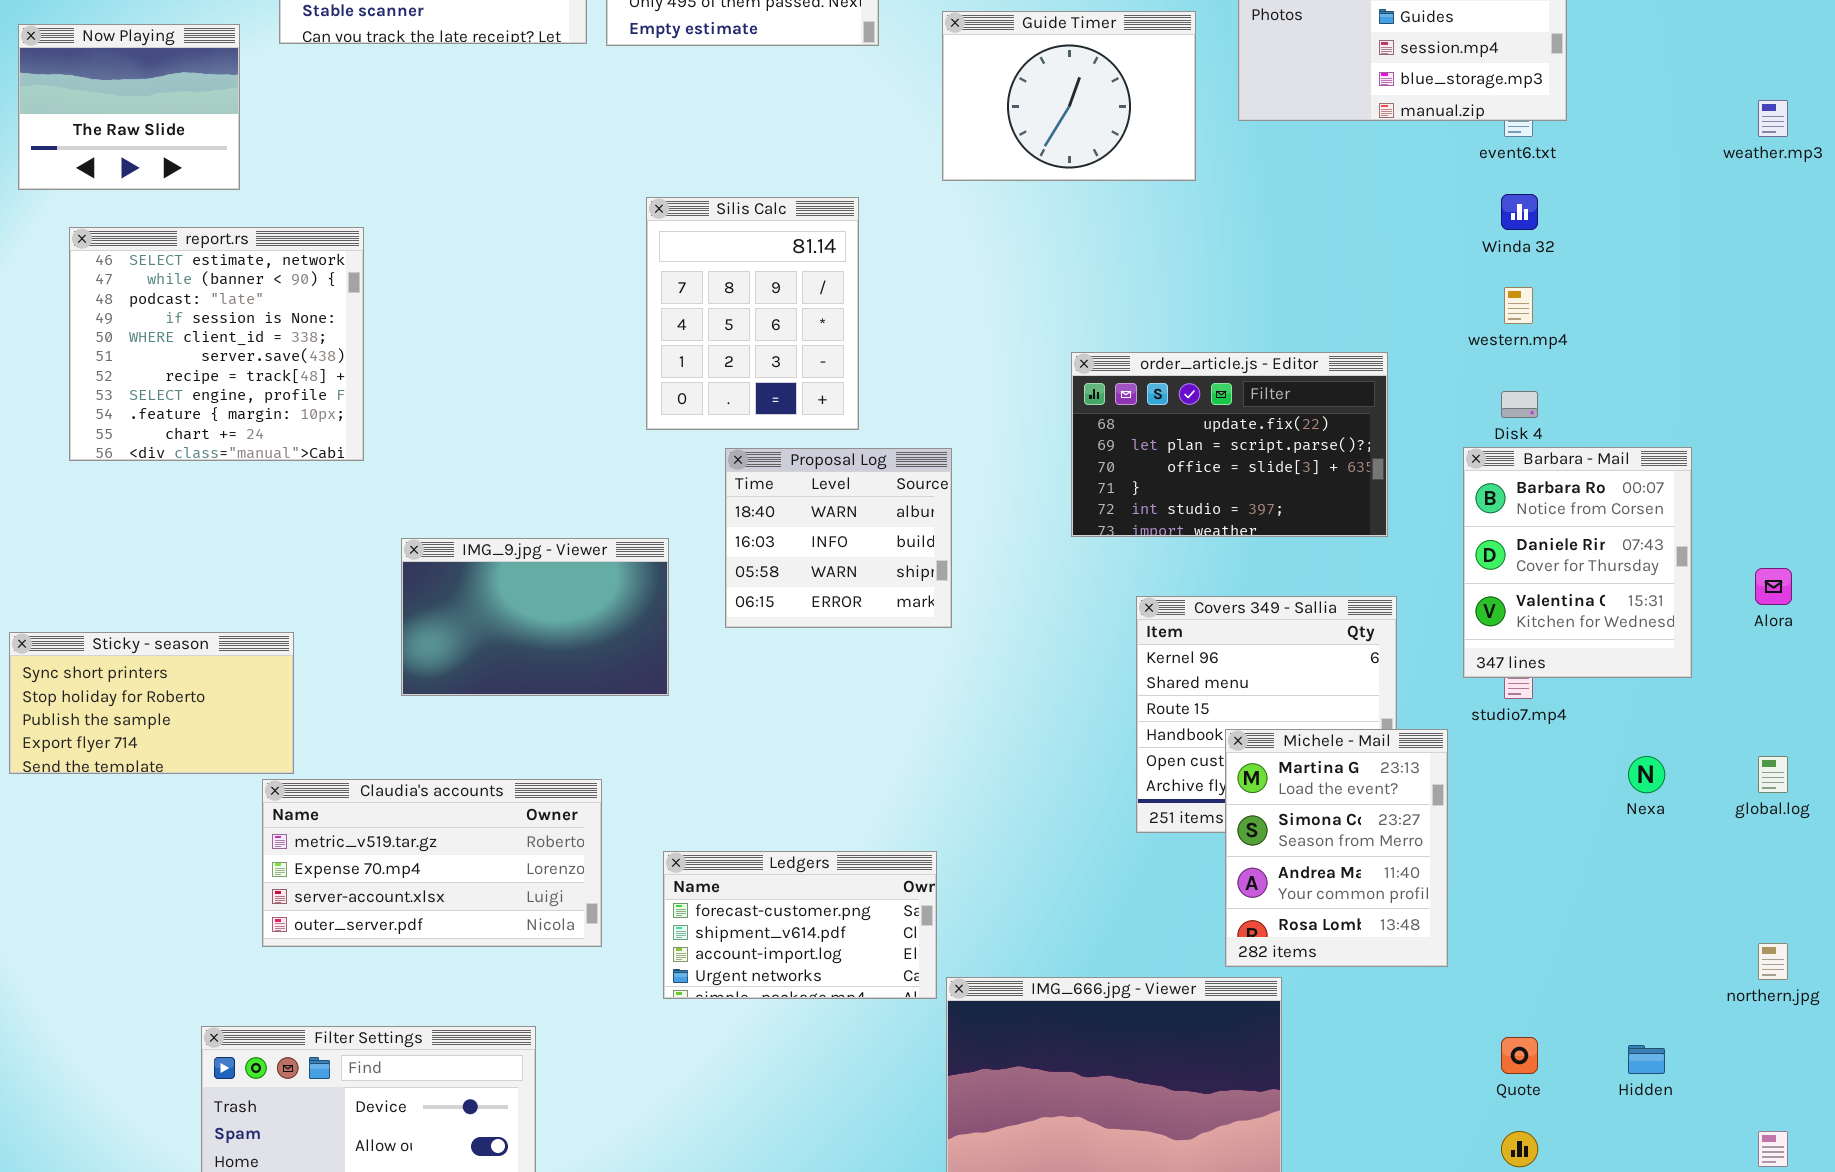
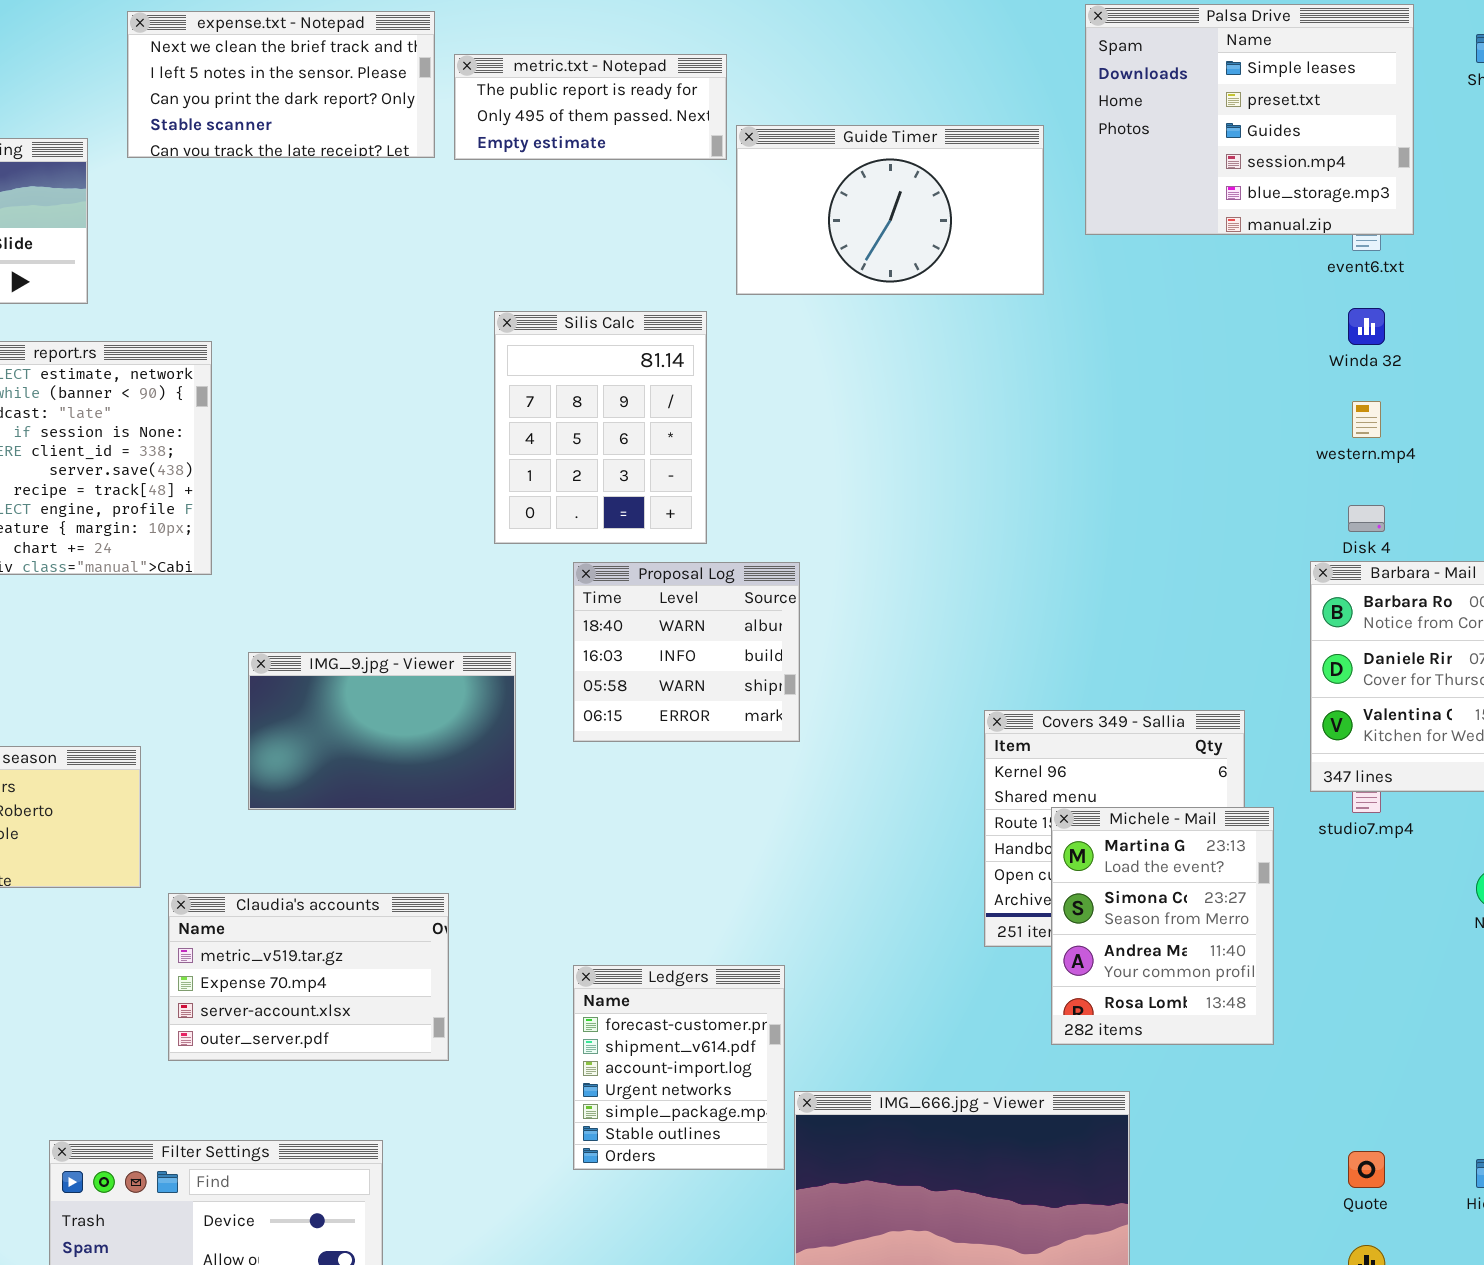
Guide Timer: [942,11,1196,181] -> [736,125,1044,295], resized
order_article.js - Editor: [1071,352,1388,537] -> none, closed
Michele - Mail: [1225,729,1448,967] -> [1051,807,1274,1045], moved
Claudia's accounts: [262,779,602,947] -> [168,893,449,1061], resized
Ledgers: [663,851,937,999] -> [573,965,785,1170], resized

